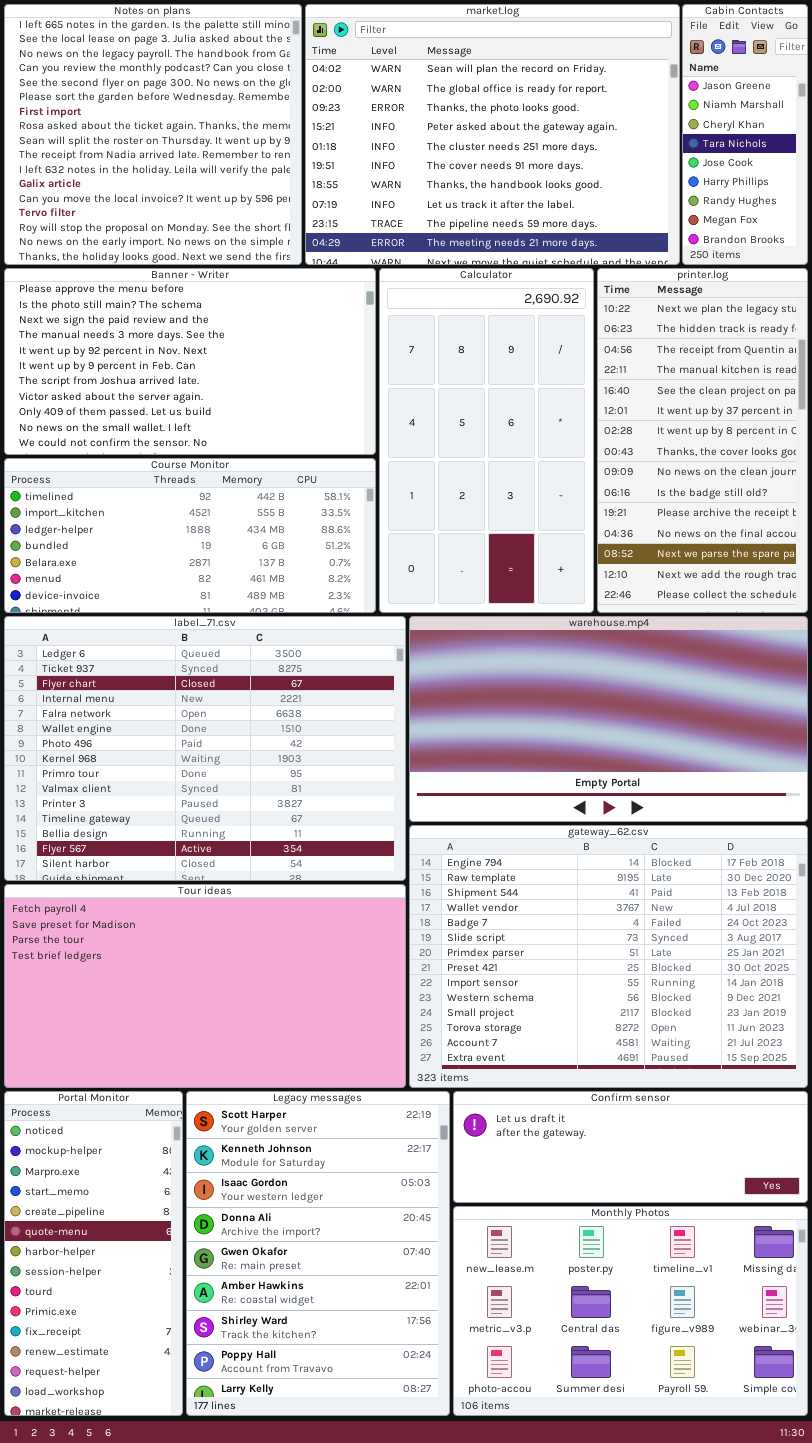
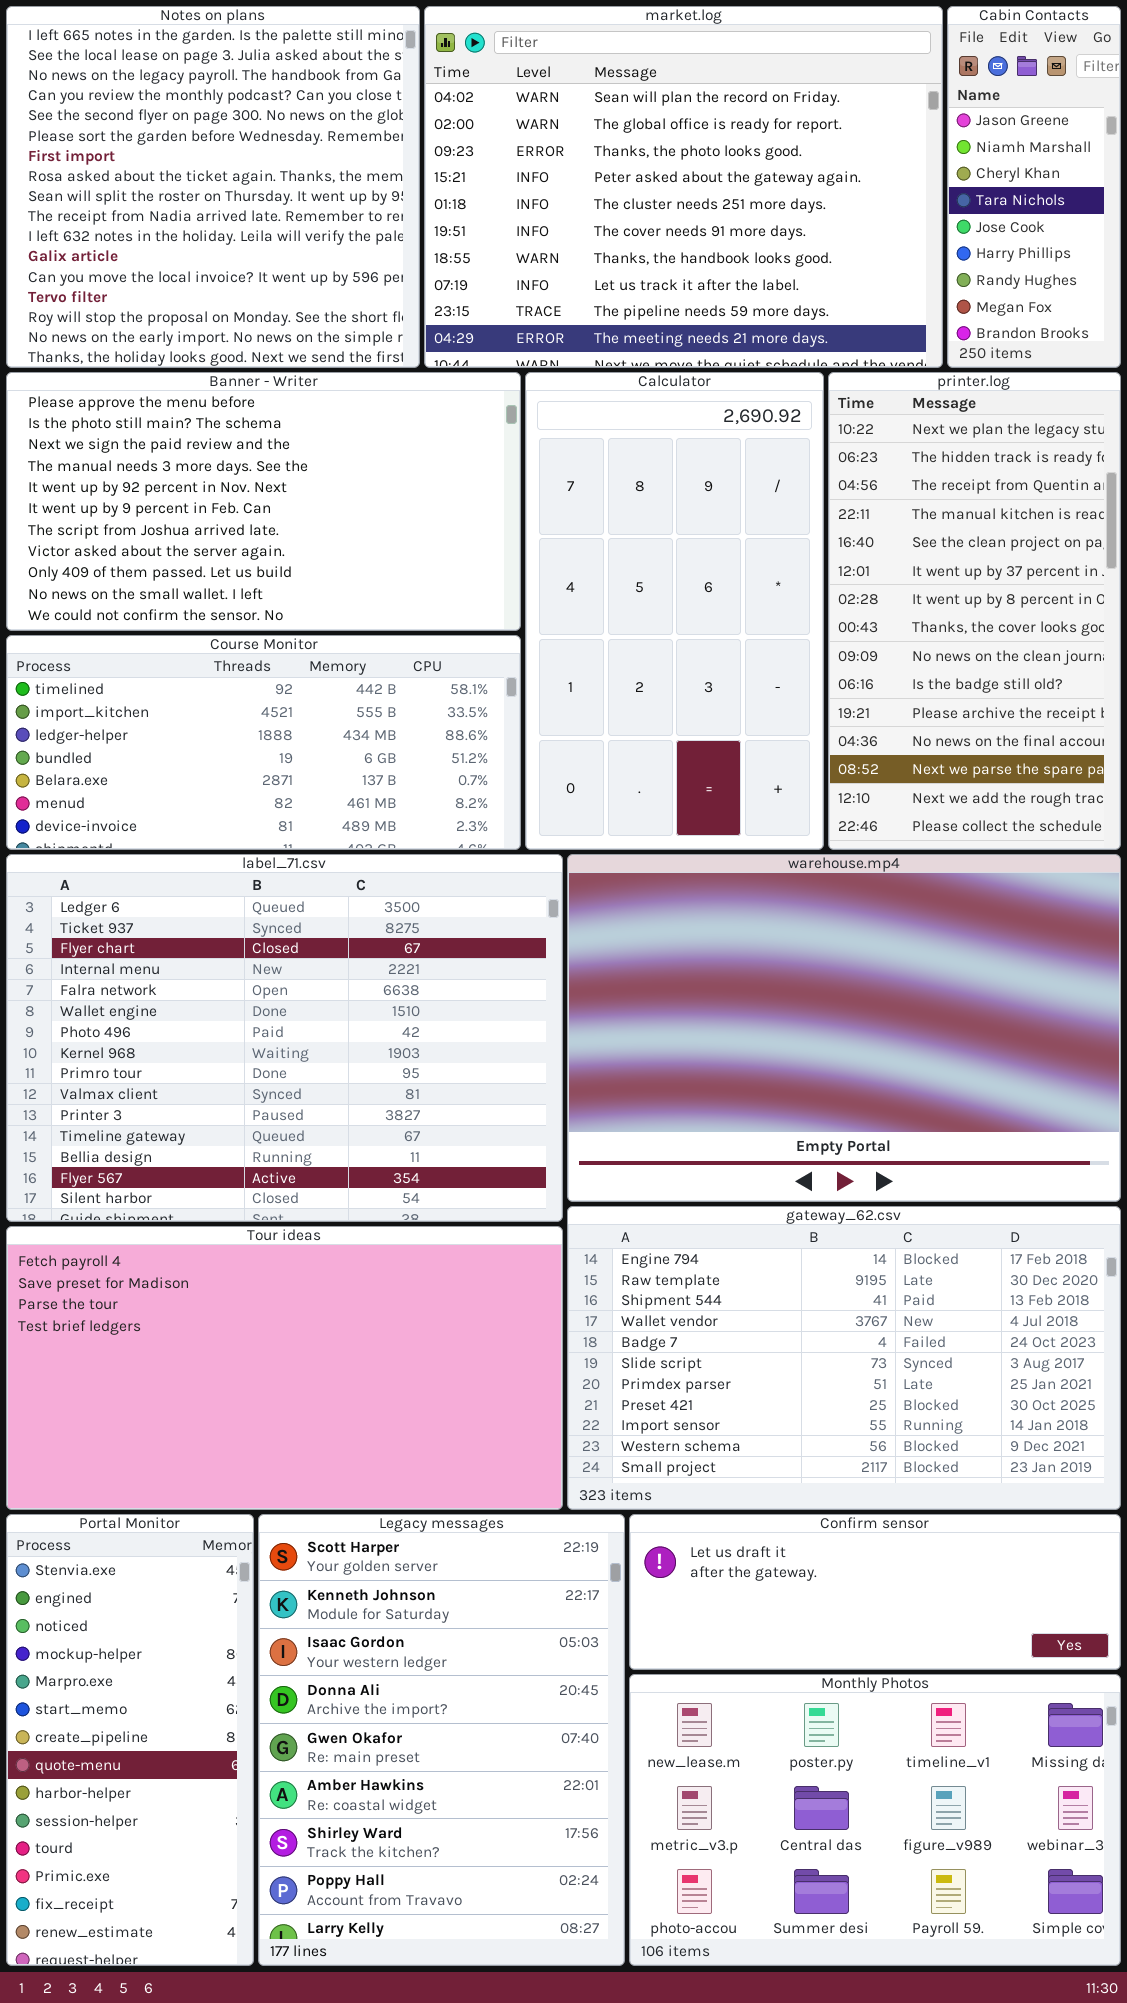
warehouse.mp4: [409,616,808,822] -> [567,854,1121,1202], resized
gateway_62.csv: [409,825,808,1088] -> [567,1206,1121,1510], resized
Portal Monitor: [4,1091,183,1416] -> [6,1514,254,1966], scrolled up 2 rows

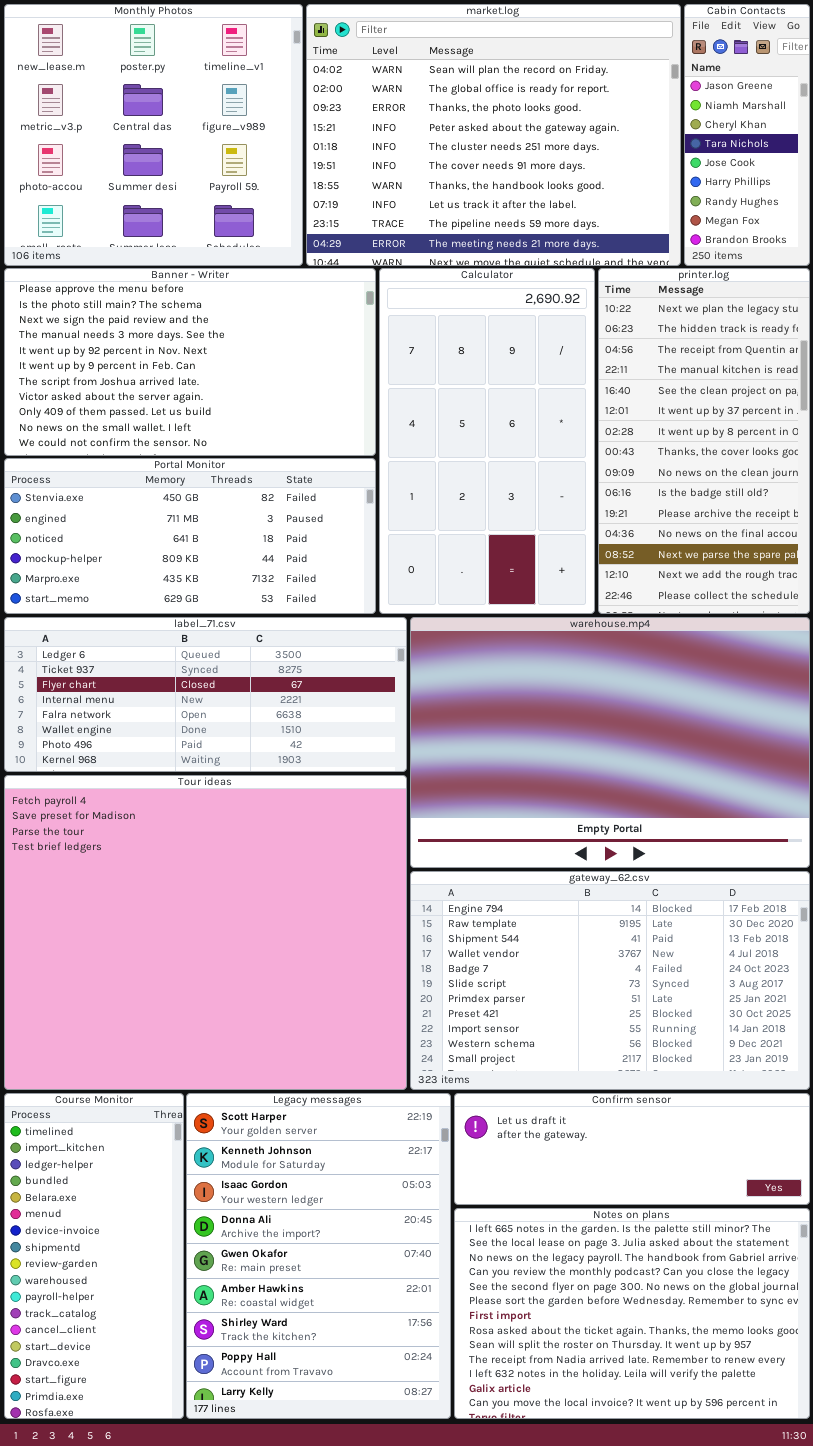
Notes on plans: [6,6,420,368] -> [454,1208,810,1419], moved, resized
Course Monitor: [6,635,521,850] -> [4,1093,184,1419], moved, resized
label_71.csv: [6,854,563,1222] -> [4,617,407,772], resized
Tour ideas: [6,1226,563,1510] -> [4,775,407,1090], resized
Portal Monitor: [6,1514,254,1966] -> [4,458,376,614], moved, resized
Monthly Photos: [629,1674,1121,1966] -> [4,4,303,266], moved, resized

